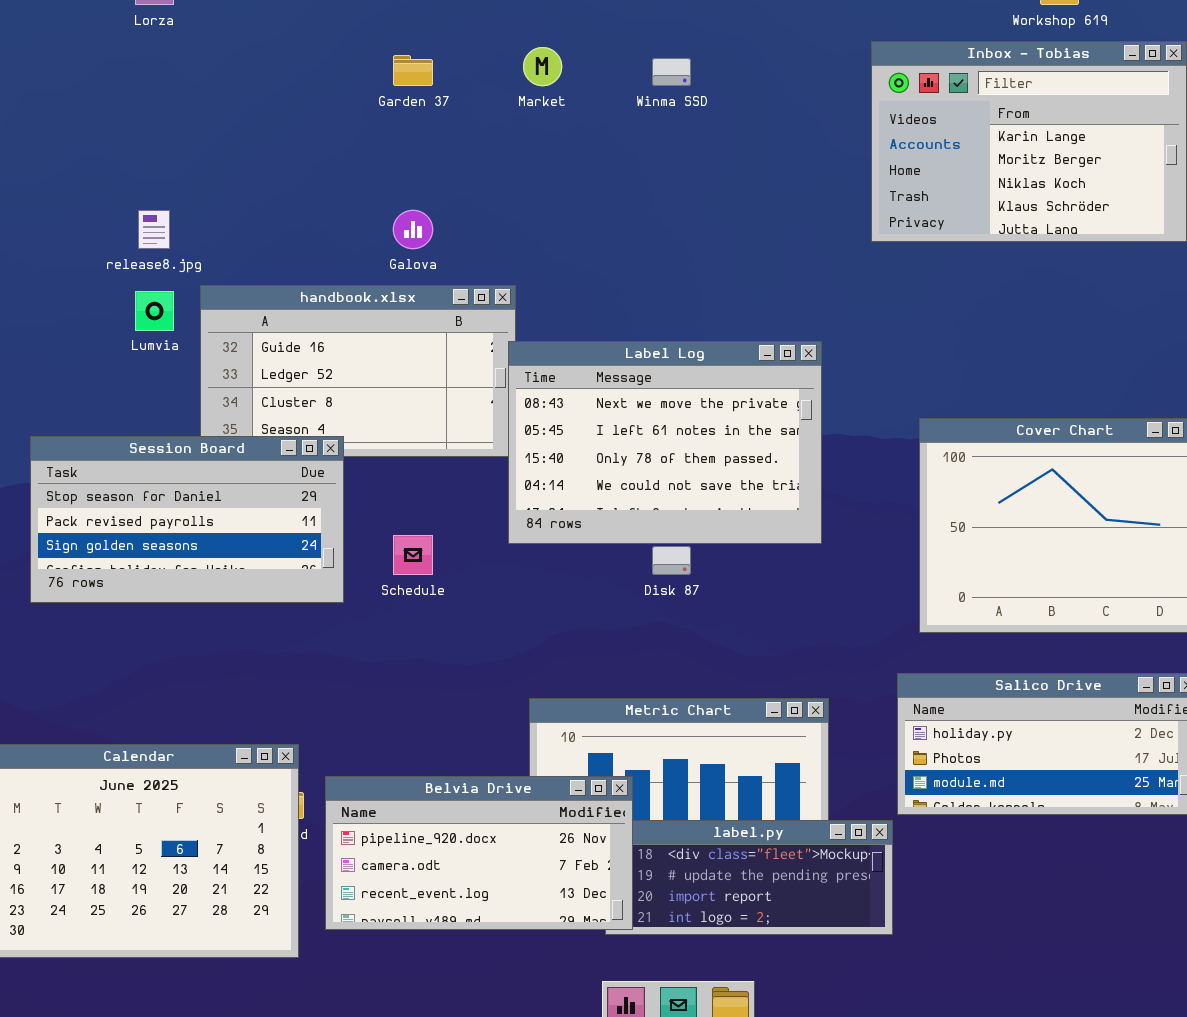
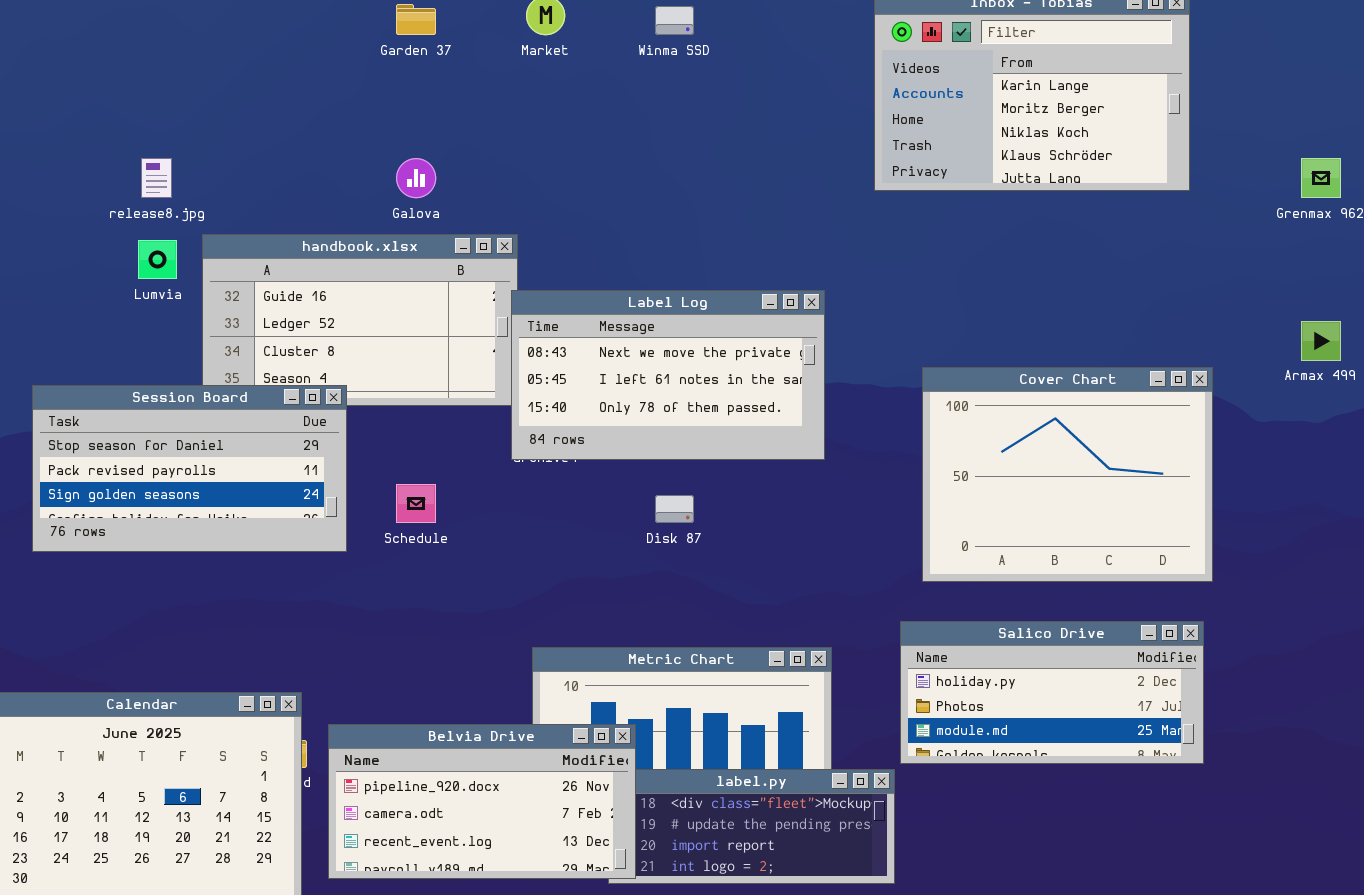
Label Log: [508,341,822,544] -> [511,290,825,460], resized

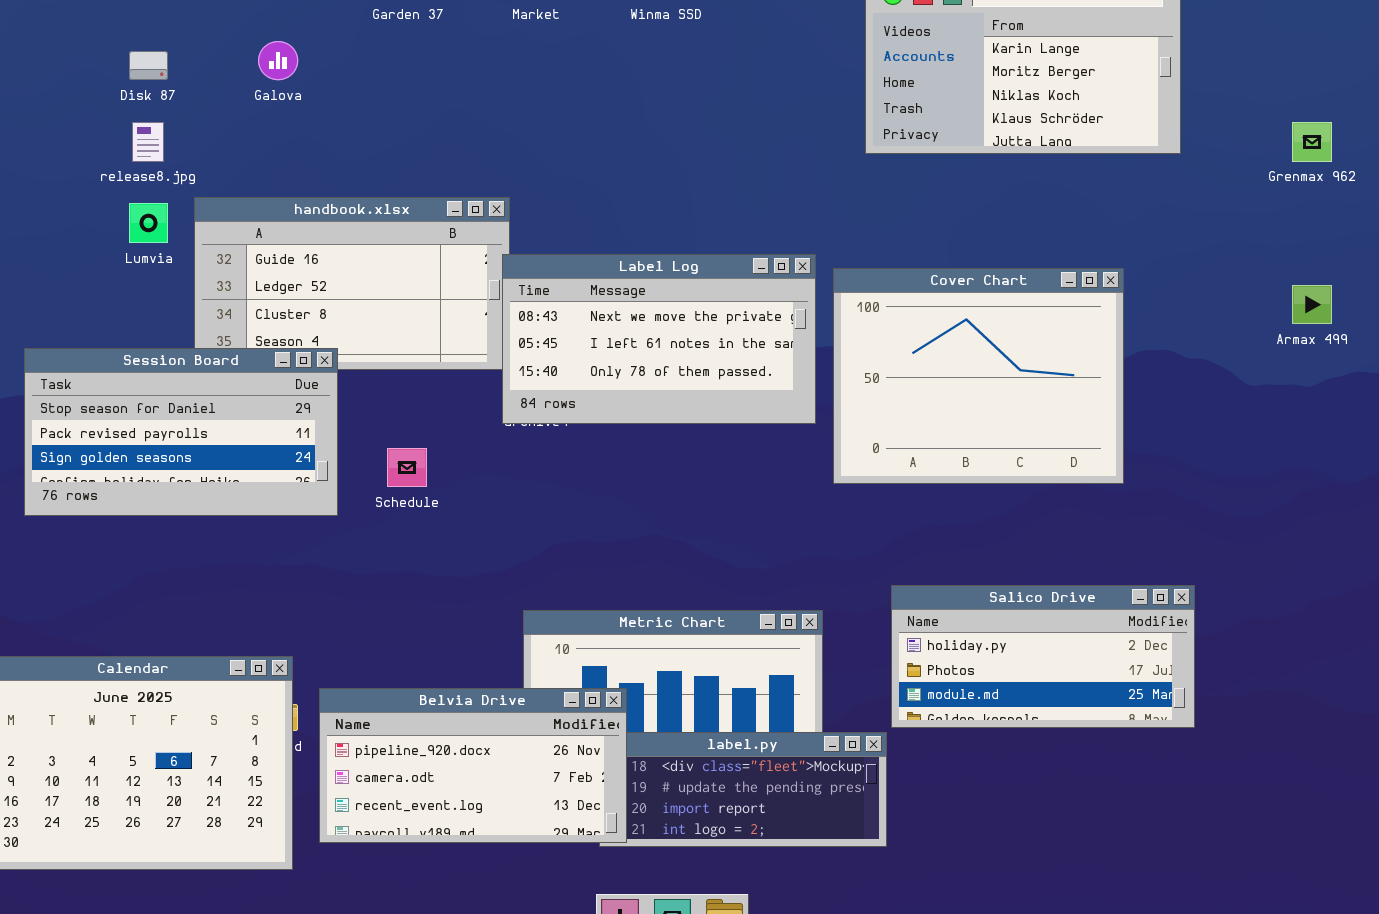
Galova: [396,158,436,198] -> [258,41,298,80], moved
Cover Chart: [922,367,1213,582] -> [833,268,1124,484], moved
Disk 87: [655,495,694,523] -> [129,51,168,80], moved

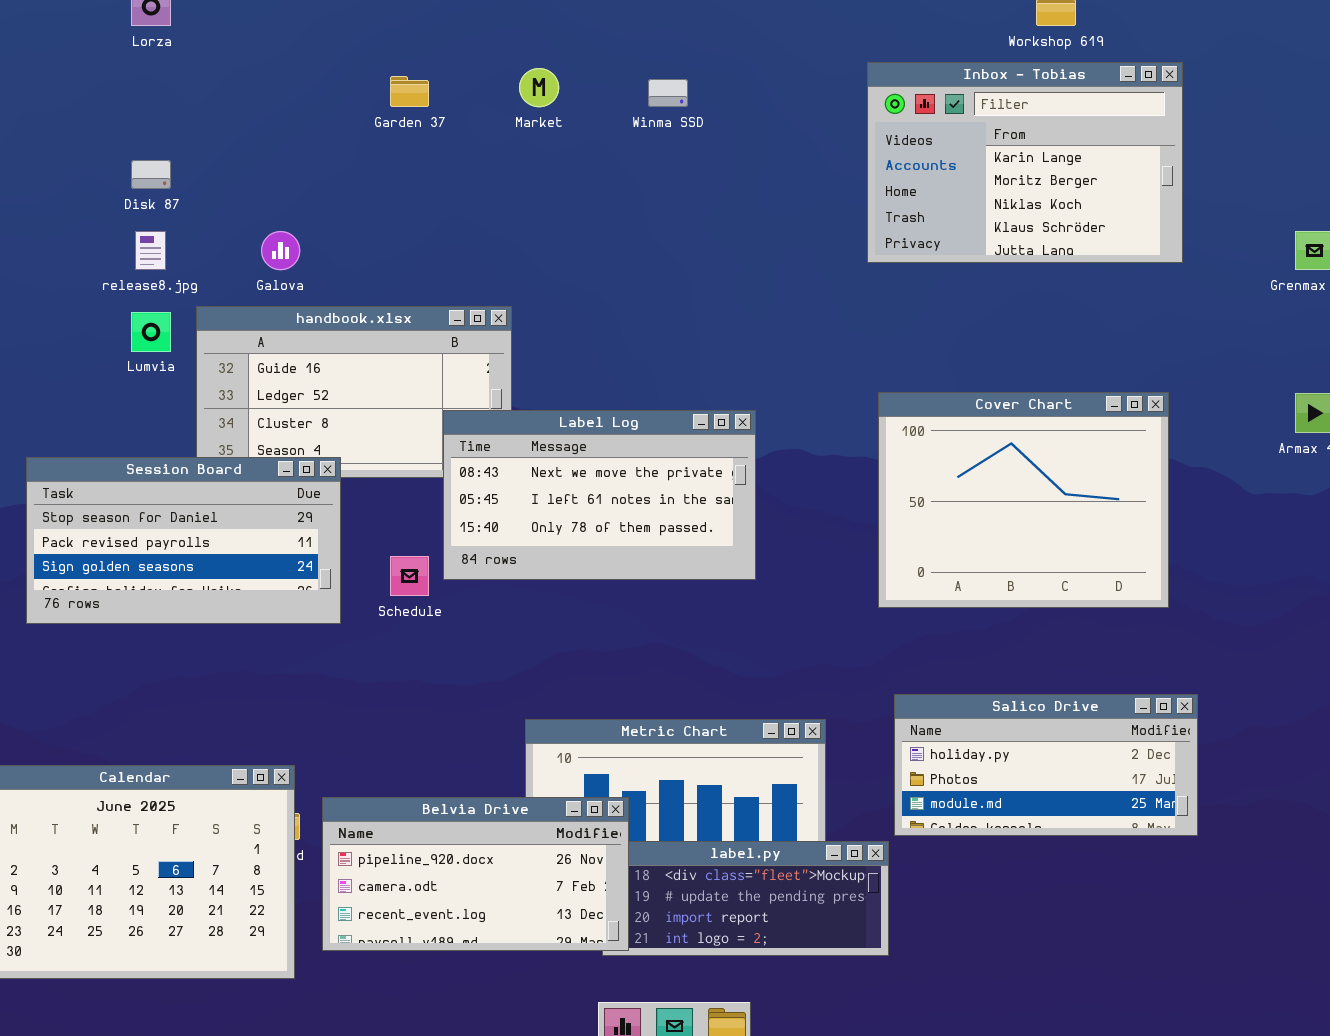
Galova: [258,41,298,80] -> [261,231,300,270], moved
Label Log: [502,254,816,424] -> [443,410,756,580], moved
Cover Chart: [833,268,1124,484] -> [878,392,1169,608], moved

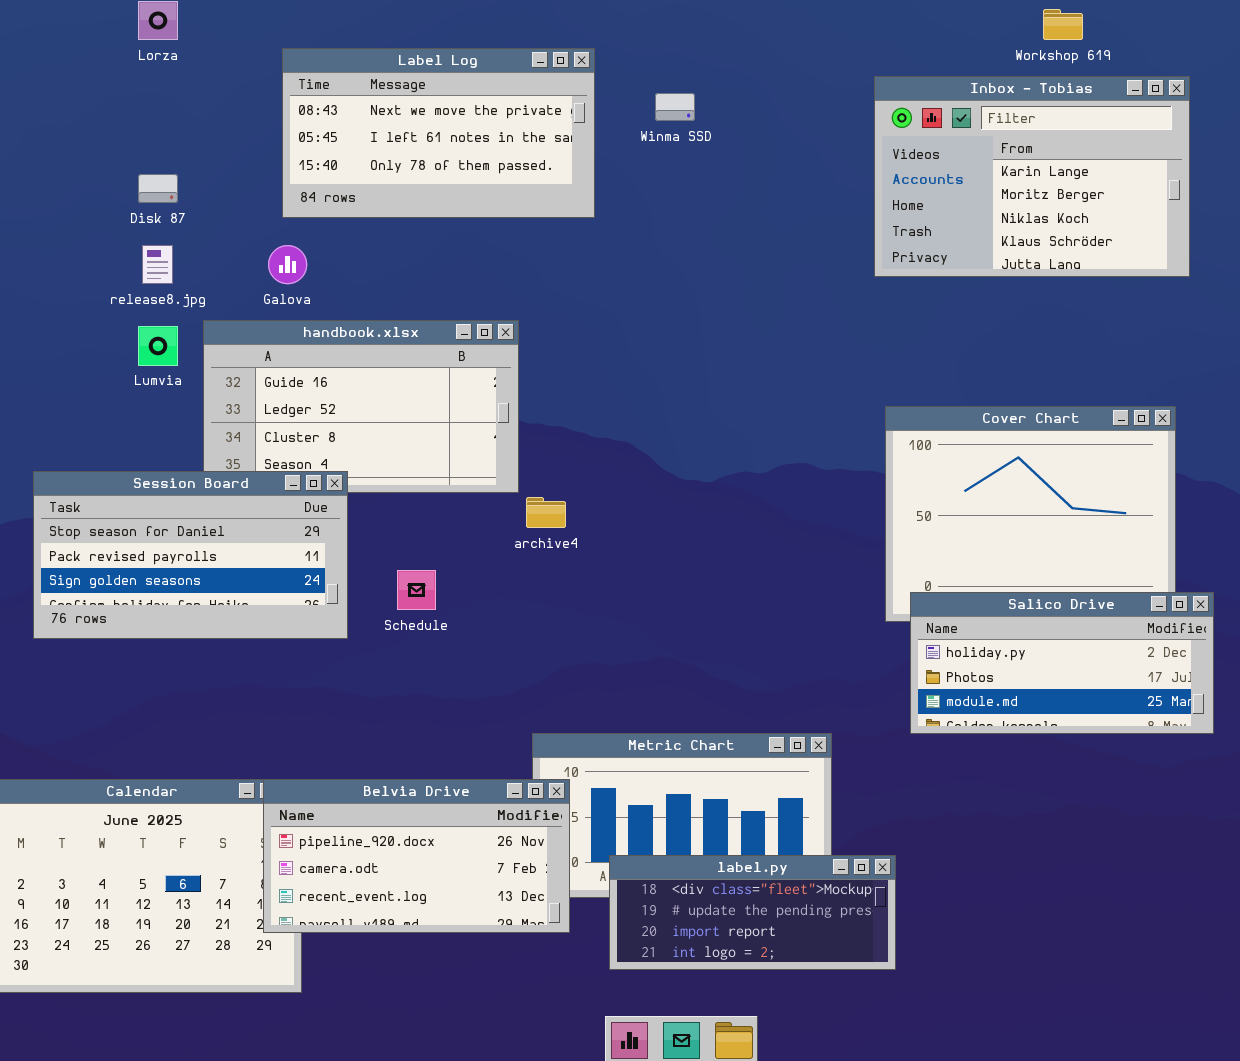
Label Log: [443,410,756,580] -> [282,48,595,218], moved
Salico Drive: [894,694,1198,836] -> [910,592,1214,734], moved
Belvia Drive: [322,797,629,951] -> [263,779,570,933], moved

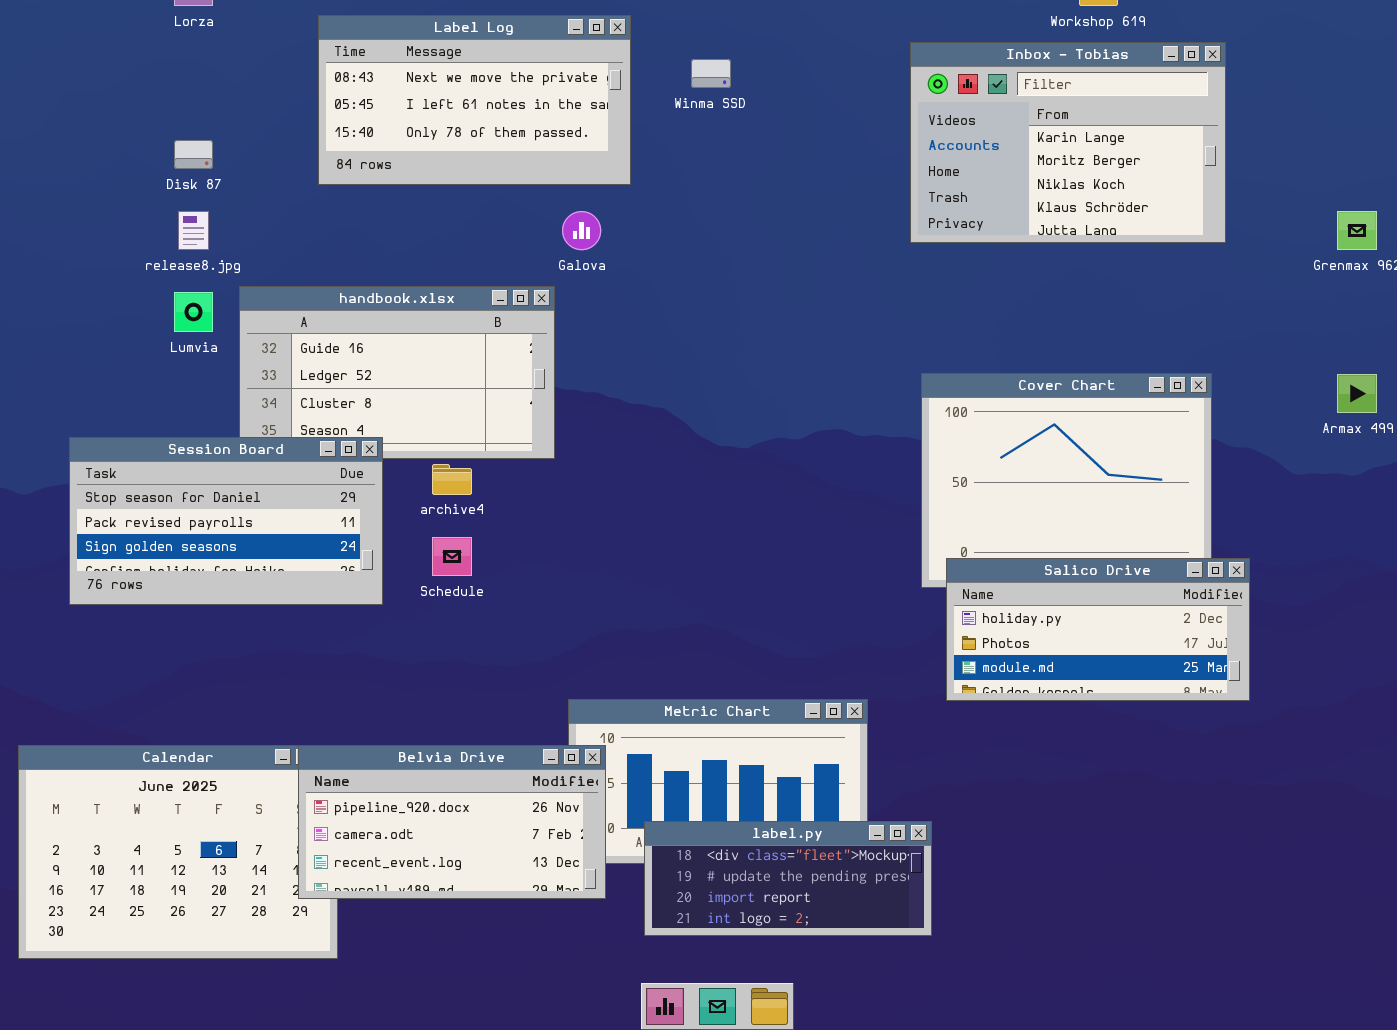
Galova: [268,245,307,284] -> [562,211,601,250], moved
archive4: [526,497,566,528] -> [432,464,472,495], moved

